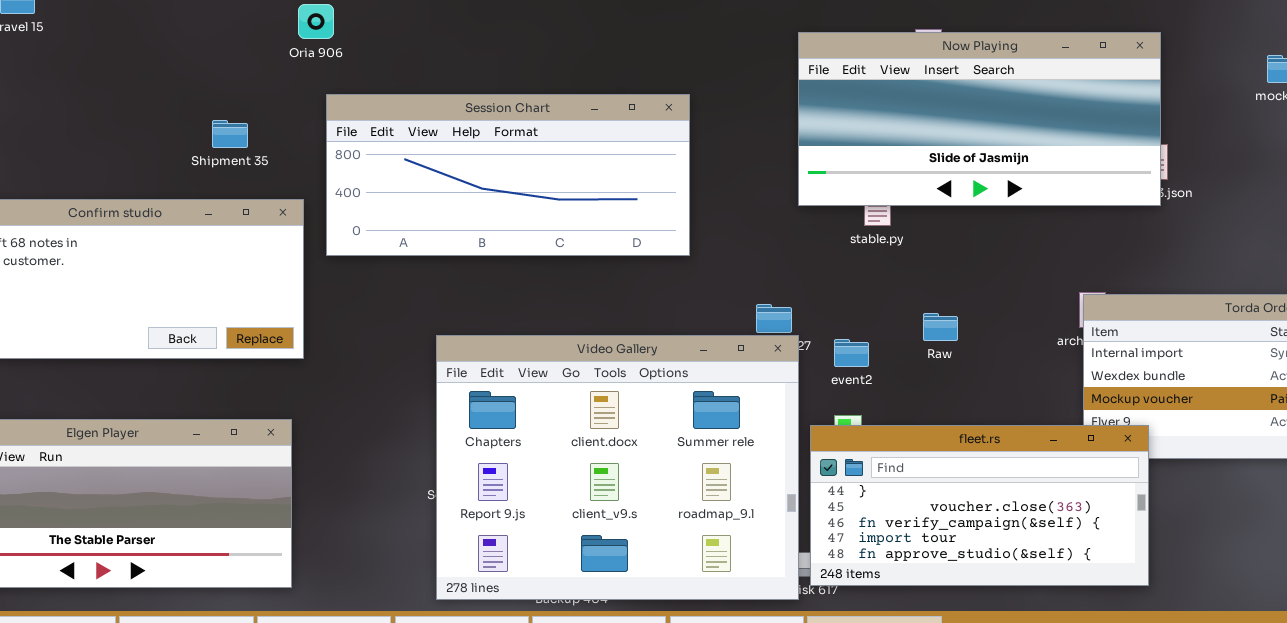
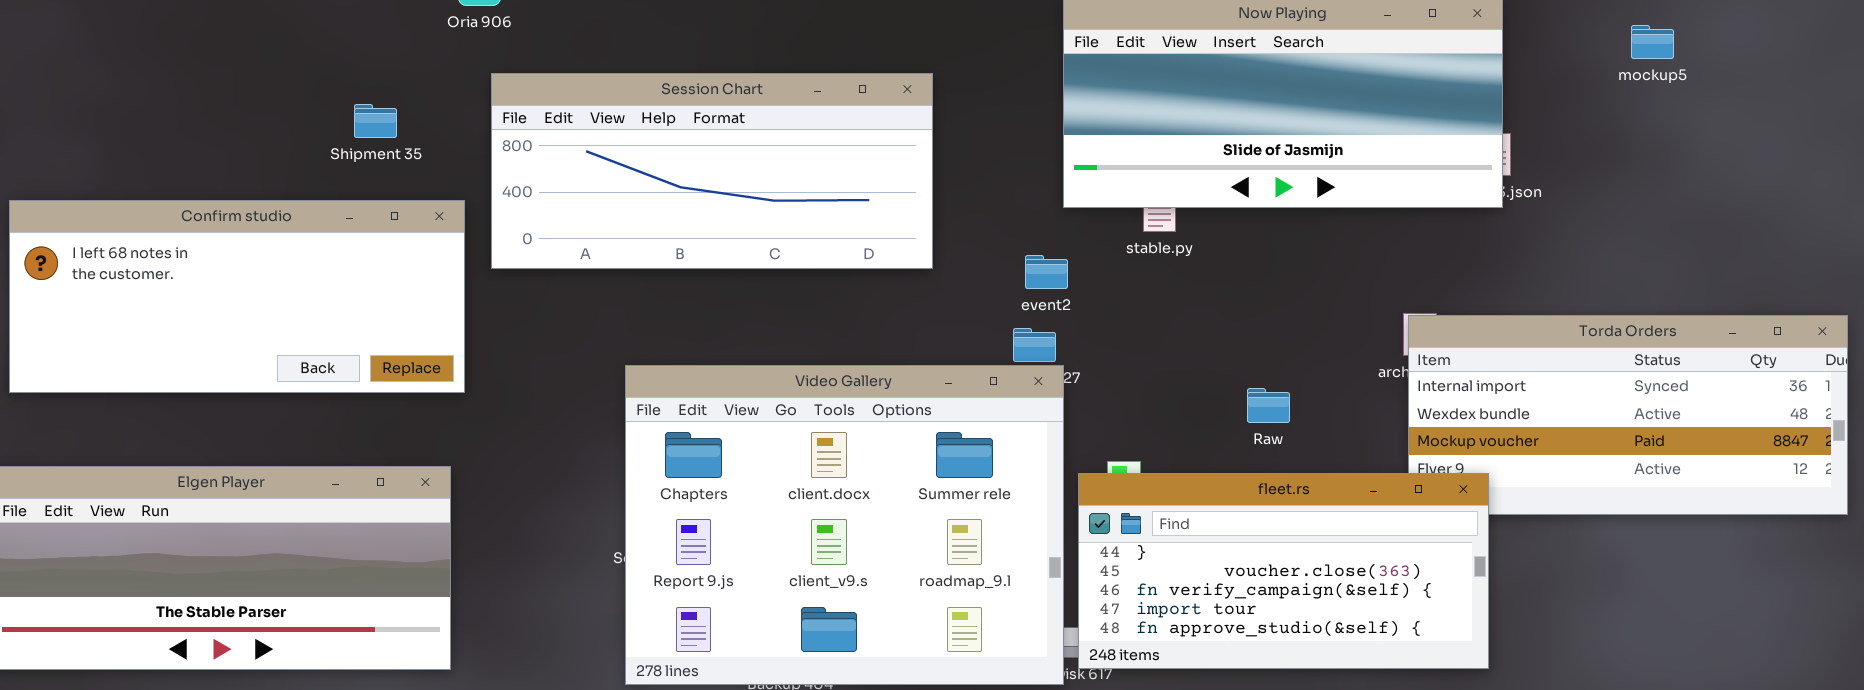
Raw: [923,313,958,341] -> [1247,388,1290,423], moved
event2: [834,339,869,367] -> [1025,255,1068,289], moved

